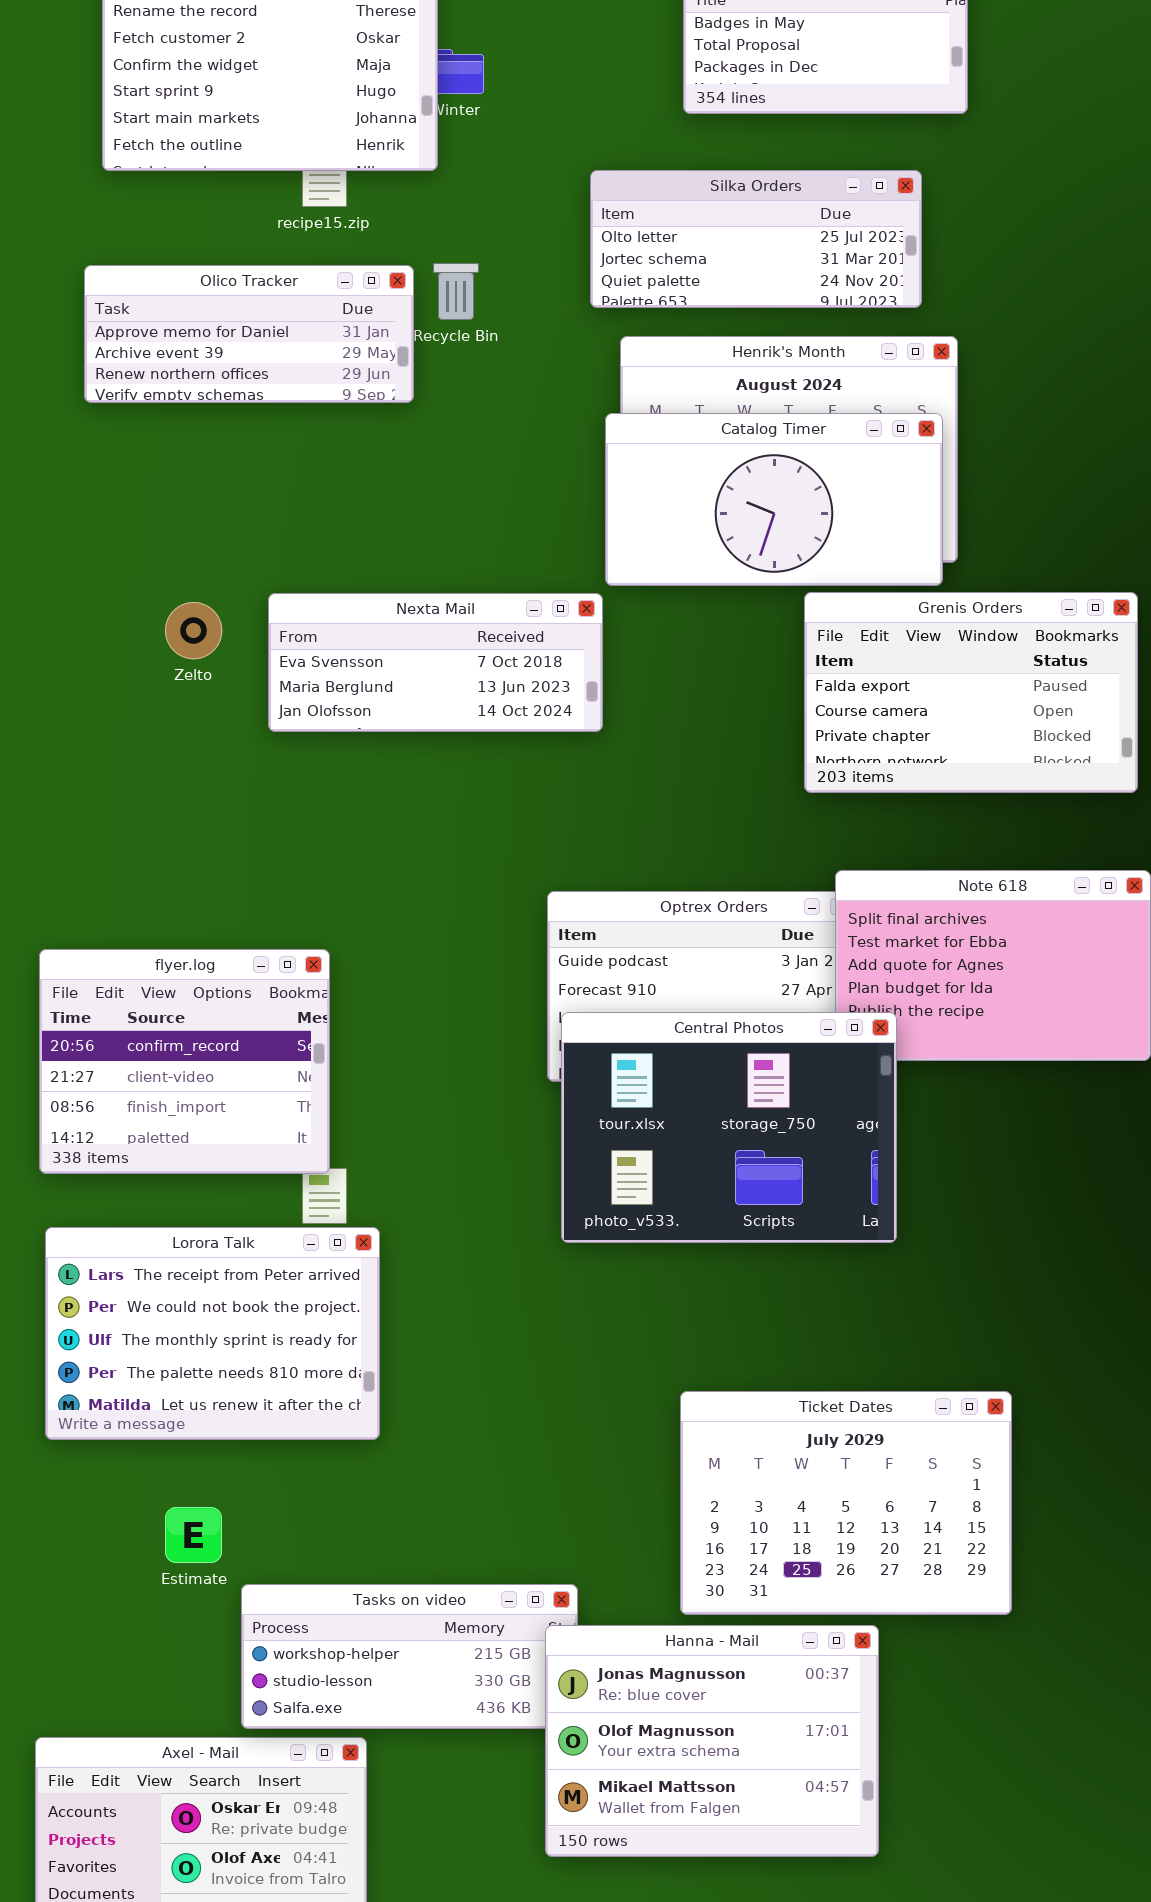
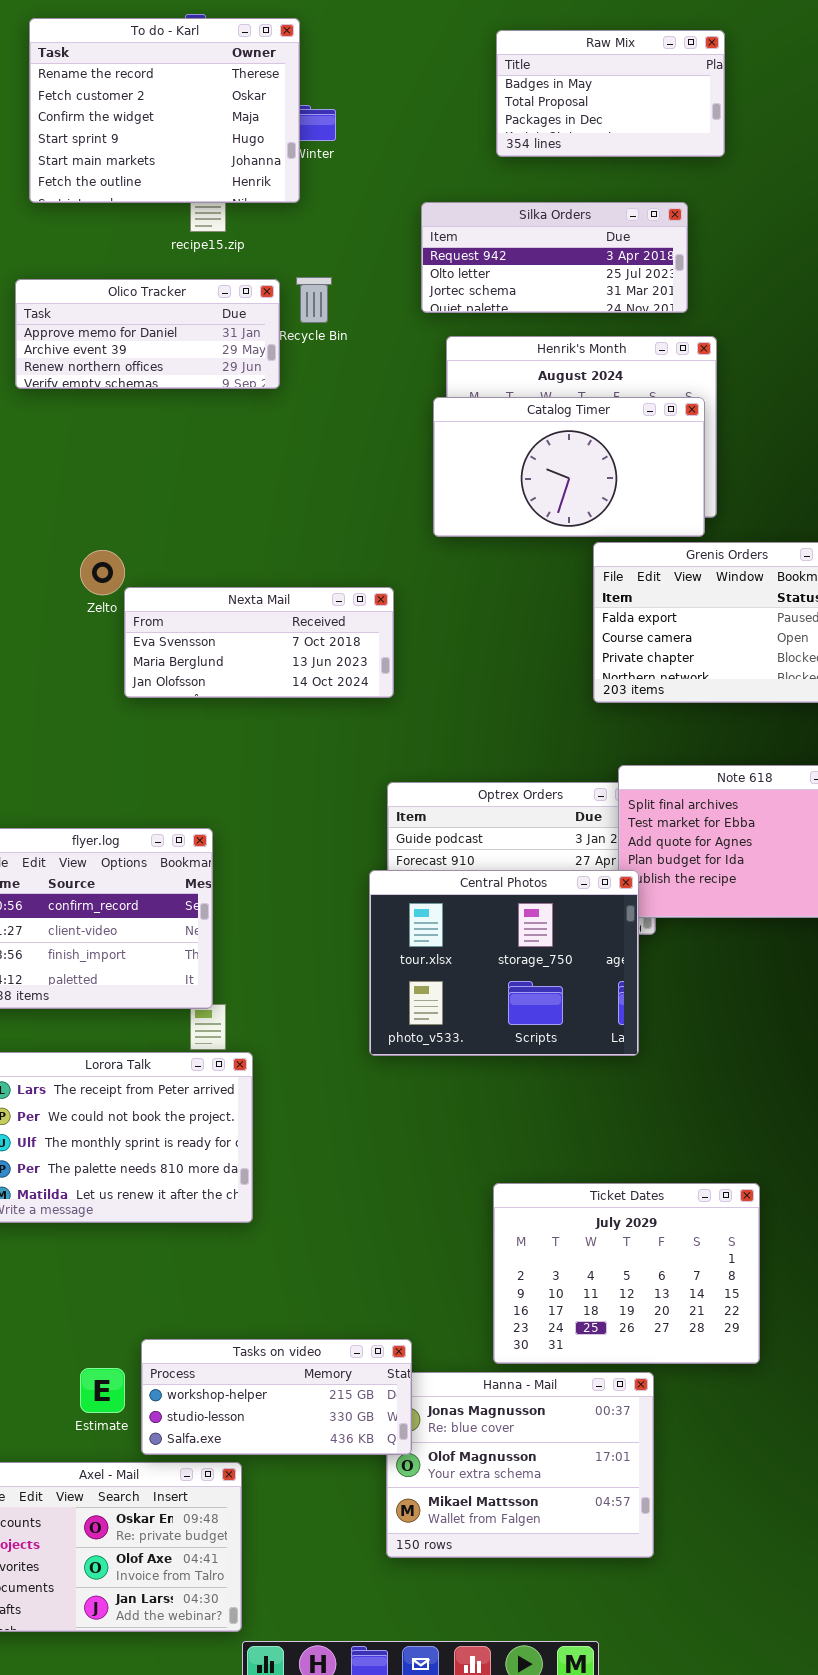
Silka Orders: [590,170,922,308] -> [421,202,688,313], scrolled up 1 row
Nexta Mail: [268,593,603,732] -> [124,587,394,698], moved
Central Photos: [561,1012,897,1243] -> [369,870,639,1056], moved
Estimate: [165,1507,222,1563] -> [80,1368,125,1413], moved
Tasks on video: [241,1584,578,1729] -> [141,1339,412,1455], raised

